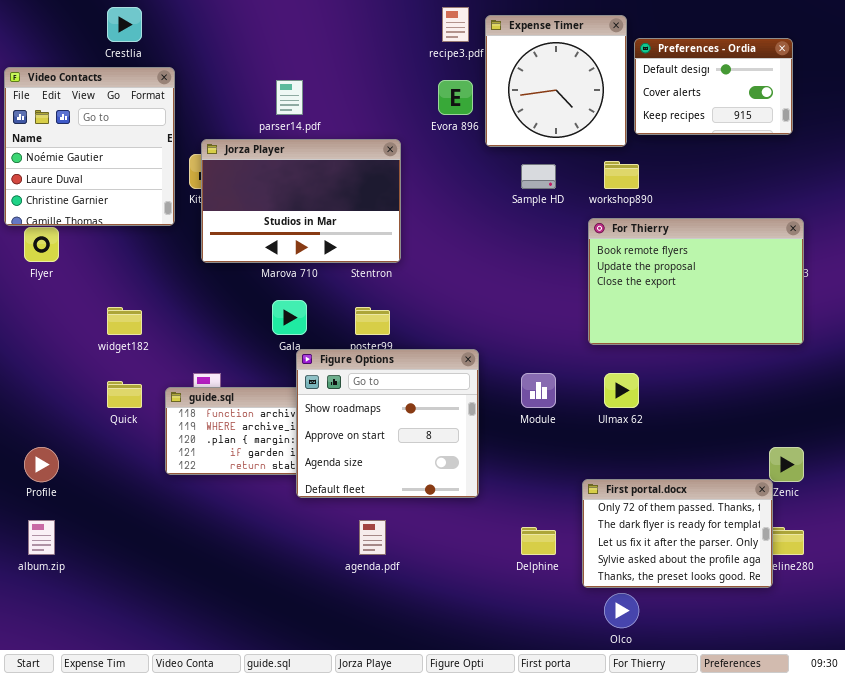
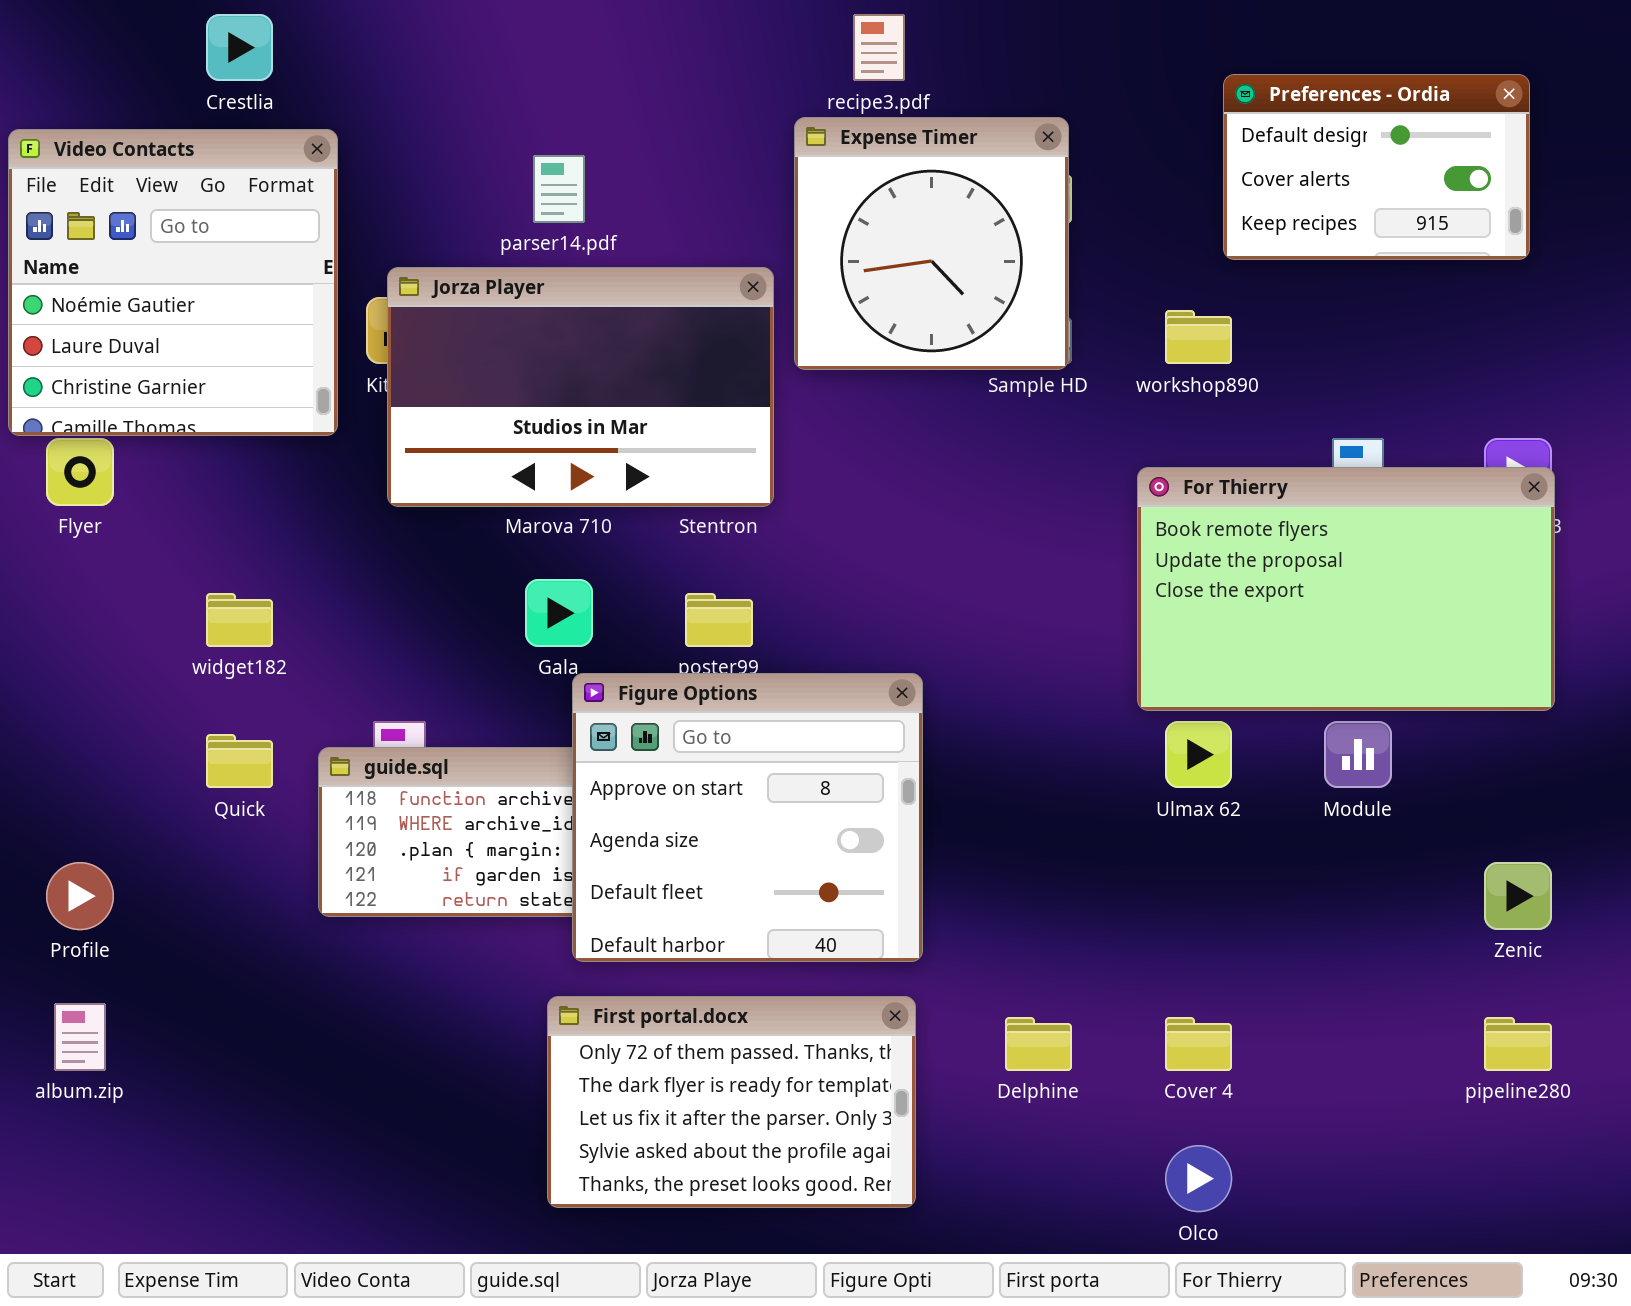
Expense Timer: [485,15,627,147] -> [794,117,1069,370], moved
For Thierry: [588,218,804,345] -> [1137,467,1555,711], moved
Figure Options: [296,349,479,498] -> [572,673,923,962], scrolled down 1 row
Module: [521,373,556,408] -> [1324,721,1392,788], moved
First portal.docx: [582,479,773,588] -> [547,996,916,1208], moved

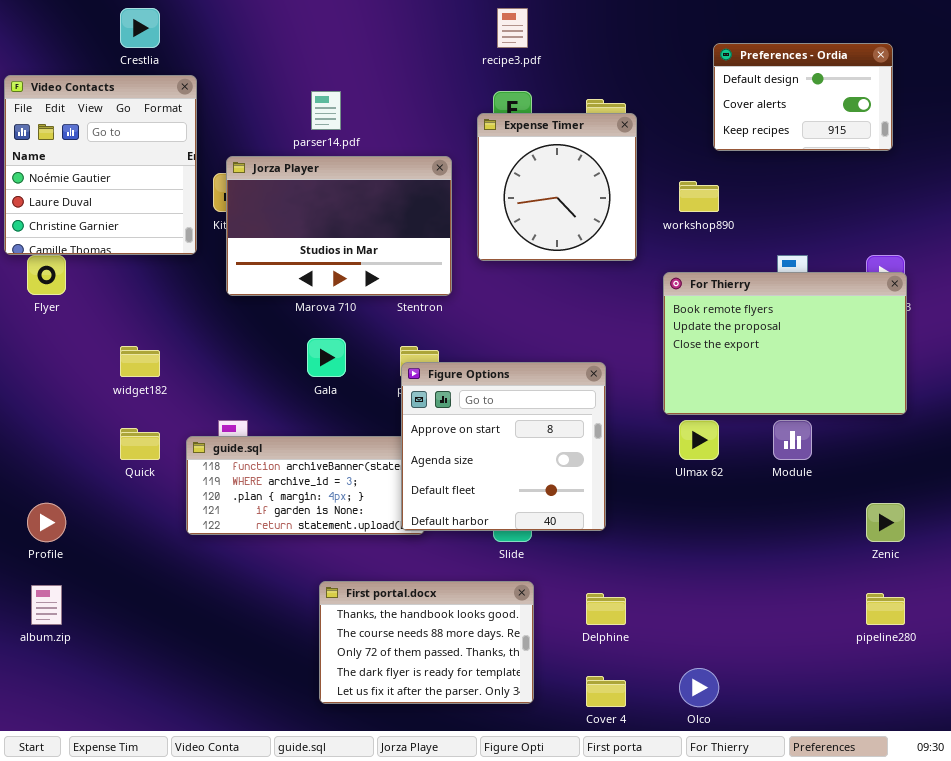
Expense Timer: [794,117,1069,370] -> [477,113,637,261], moved
Figure Options: [572,673,923,962] -> [401,362,606,531], moved
First portal.docx: [547,996,916,1208] -> [319,581,534,704], scrolled up 2 rows
Cover 4: [1165,1017,1232,1071] -> [586,676,626,707], moved

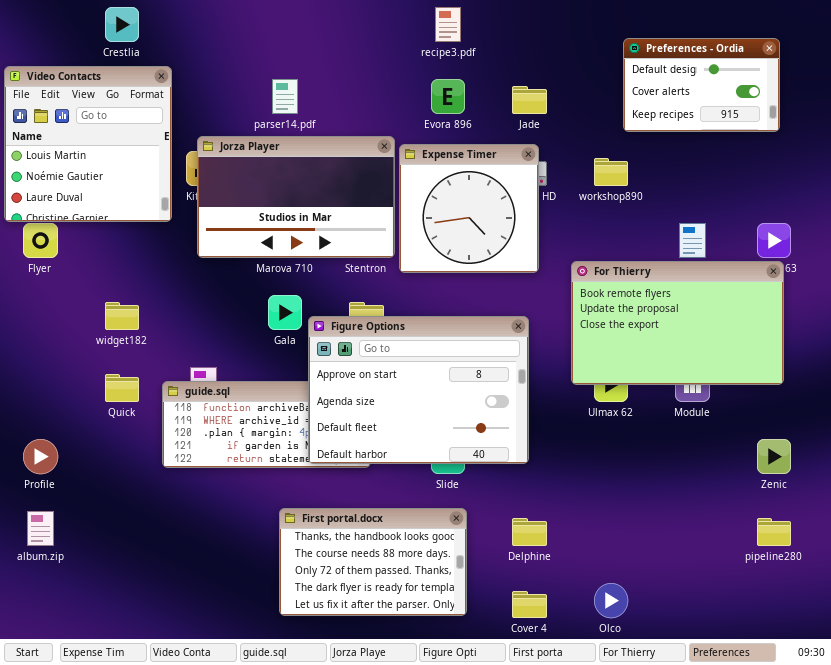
Video Contacts: [4,75,197,255] -> [4,66,172,222], scrolled up 1 row
Expense Timer: [477,113,637,261] -> [399,144,539,273], moved
For Thierry: [663,272,907,415] -> [571,261,784,385], moved
Figure Options: [401,362,606,531] -> [308,316,529,464], resized

